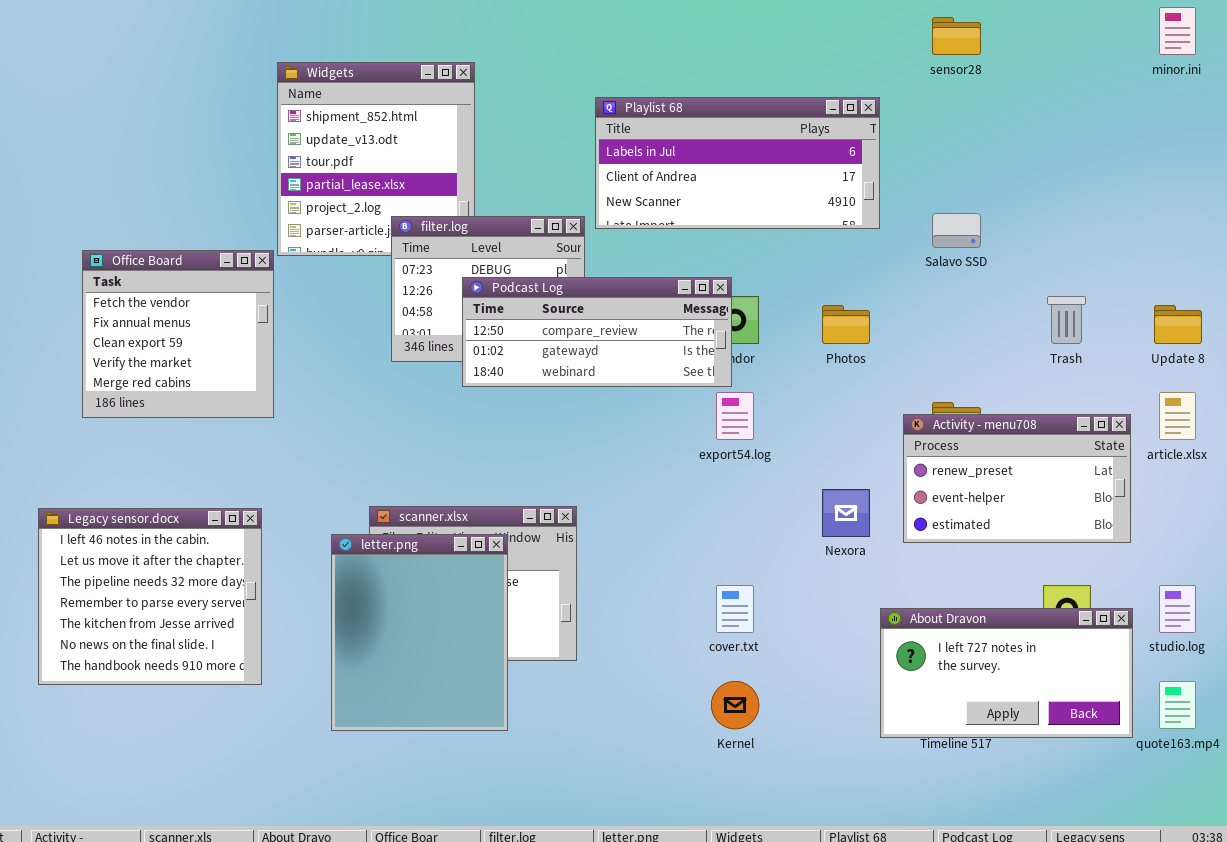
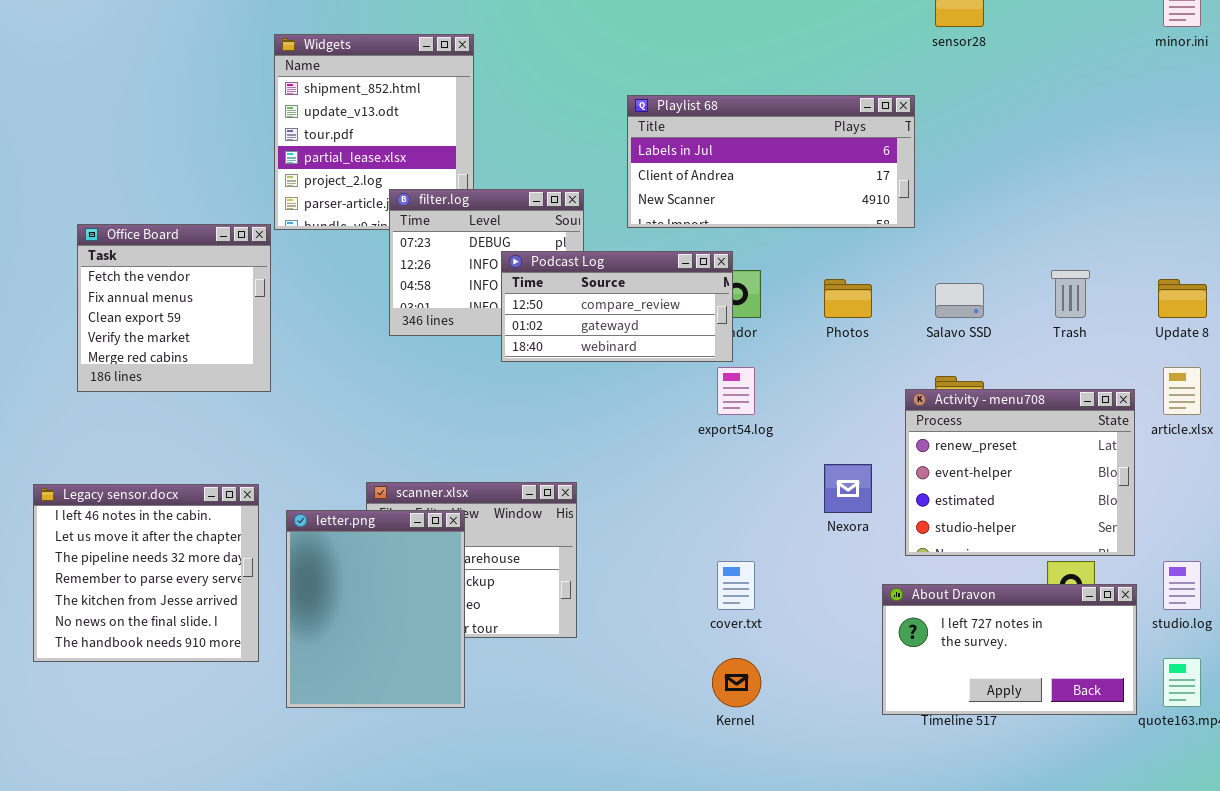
Playlist 68: [595,97,880,229] -> [627,95,915,228], moved
Salavo SSD: [932,213,981,248] -> [935,283,984,318], moved
Podcast Log: [462,277,732,387] -> [501,251,733,362], resized
Activity - menu708: [903,414,1131,543] -> [905,389,1135,556], resized
letter.png: [331,534,508,731] -> [286,510,465,708], moved

